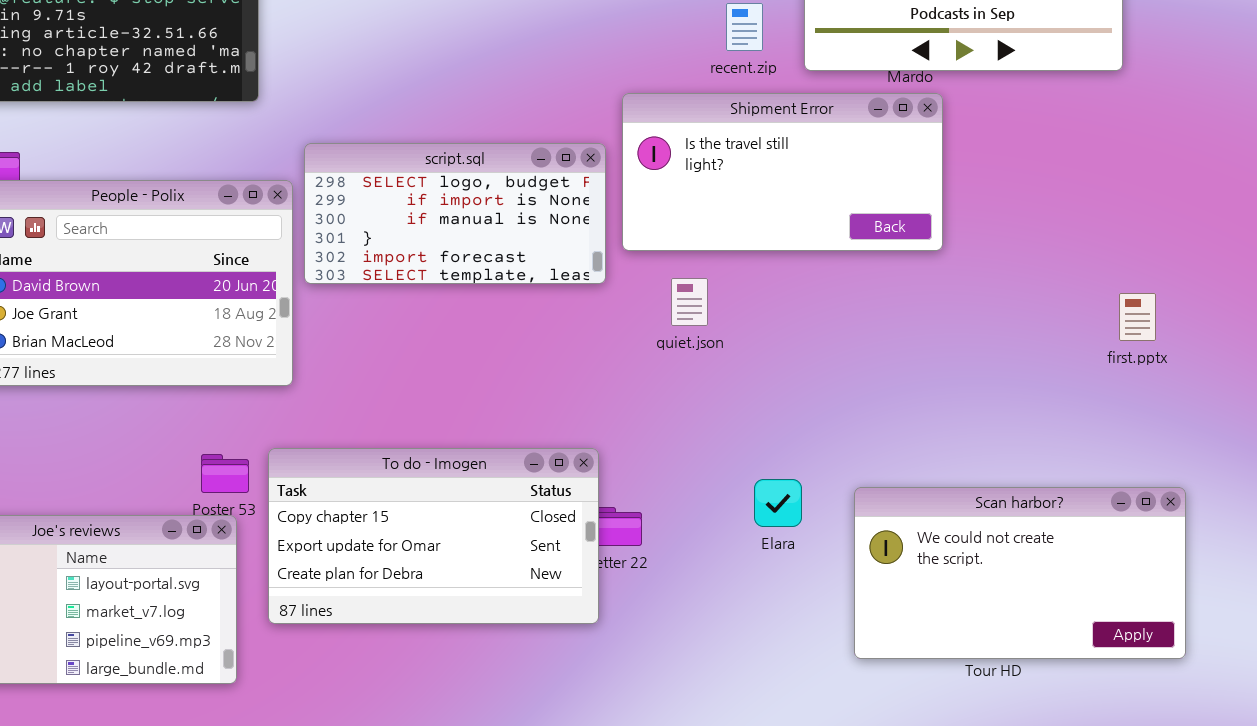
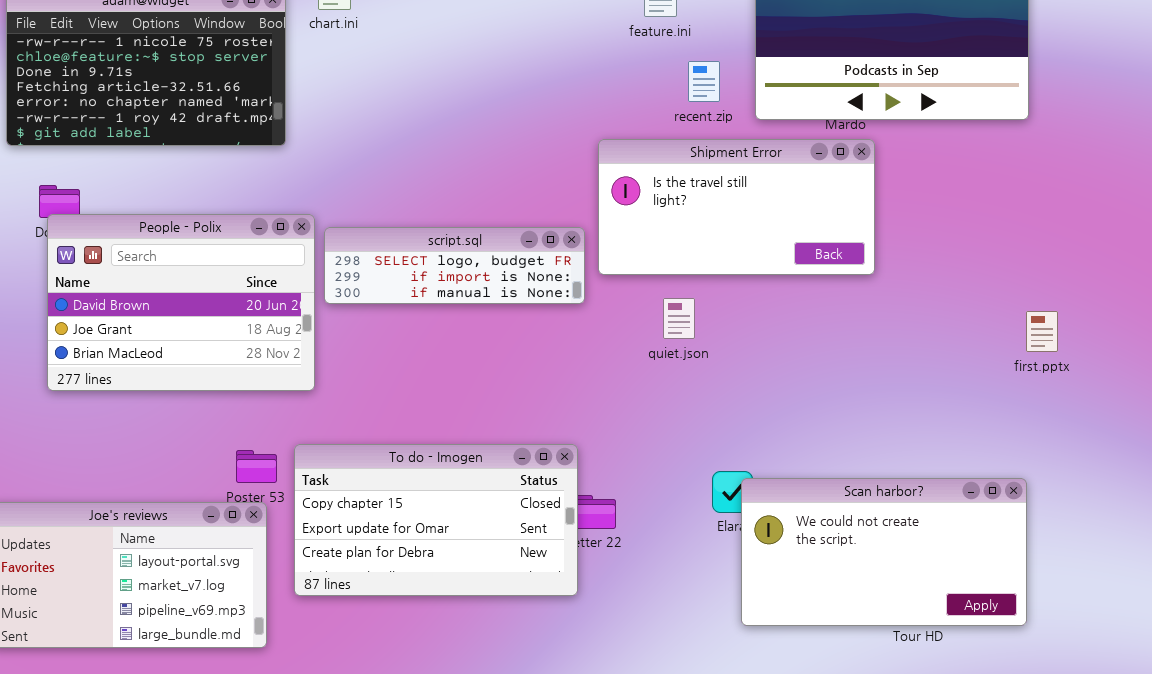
script.sql: [304,143,606,284] -> [324,227,585,304], resized
quiet.json: [671,278,708,326] -> [663,298,695,339], moved
Scan harbor?: [854,487,1186,659] -> [741,478,1027,626], moved

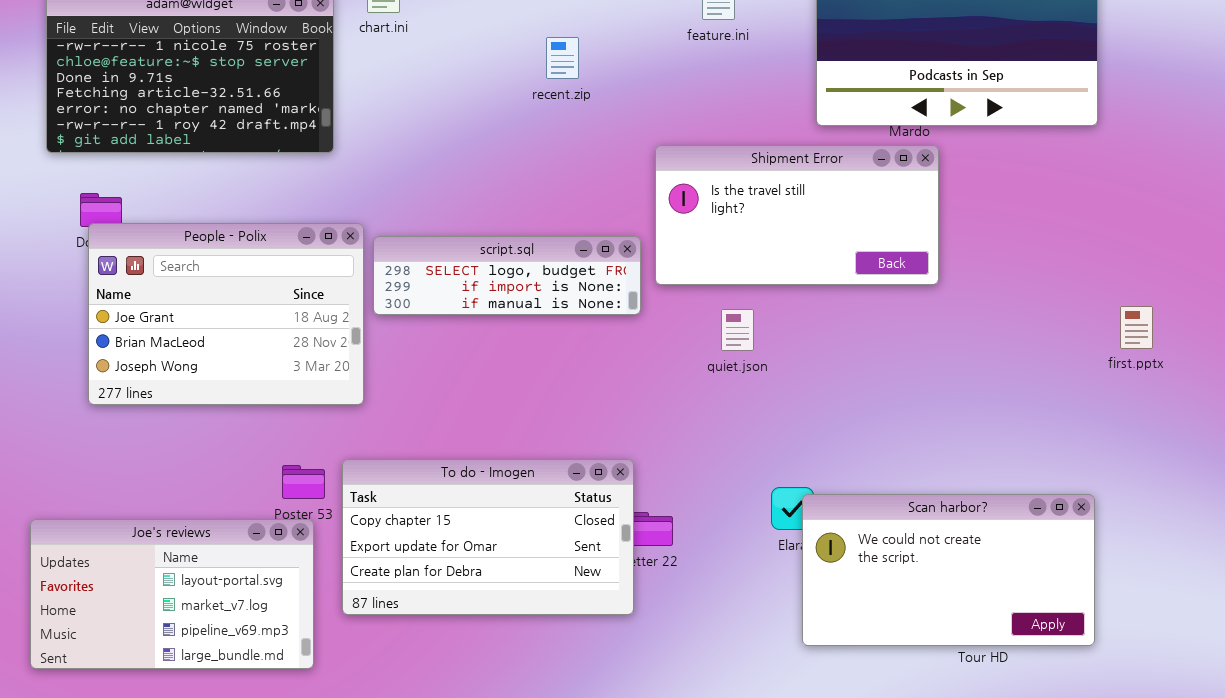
recent.zip: [688,61,720,102] -> [546,37,579,79], moved
People - Polix: [47,214,315,391] -> [88,223,364,405], scrolled down 1 row
first.pptx: [1026,311,1058,352] -> [1120,306,1153,349], moved

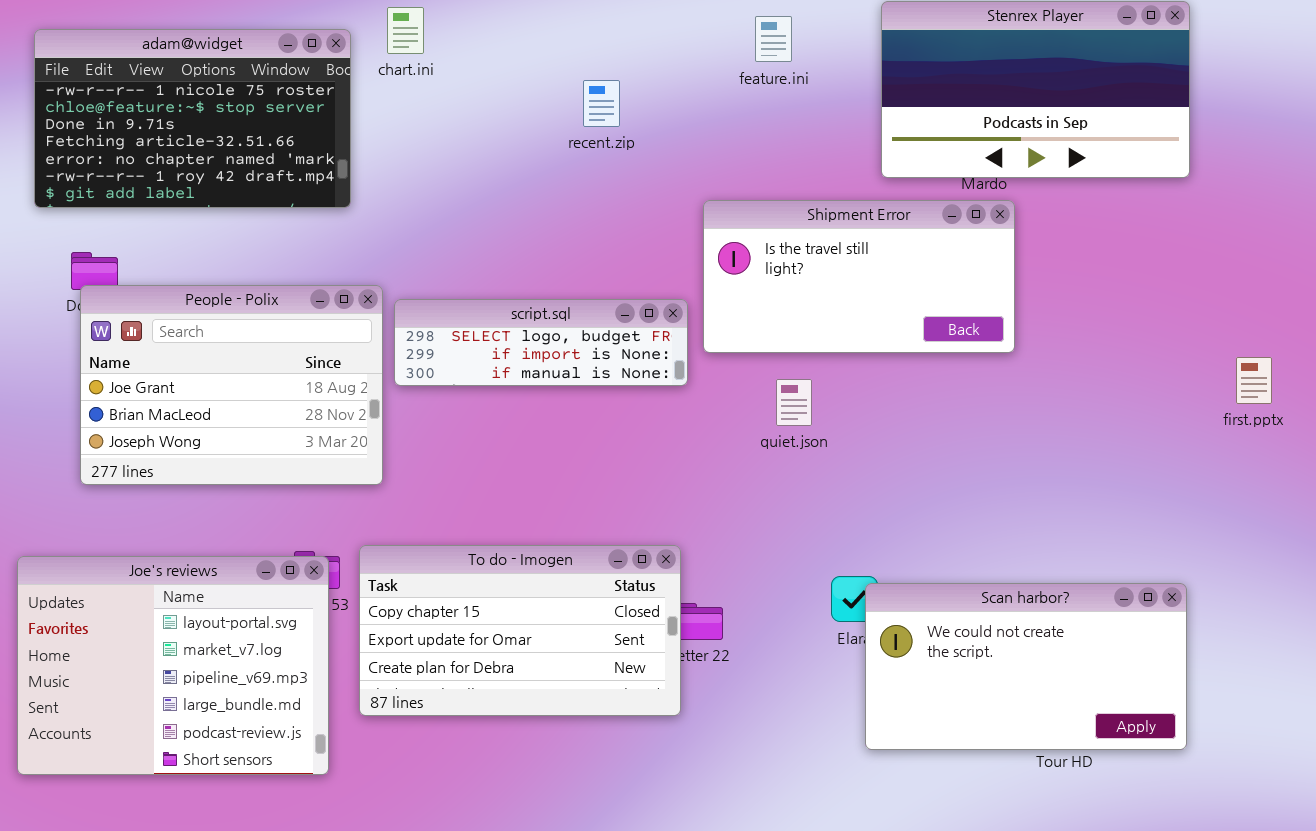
first.pptx: [1120,306,1153,349] -> [1236,357,1272,404], moved
Joe's reviews: [30,519,314,669] -> [17,556,329,775], resized

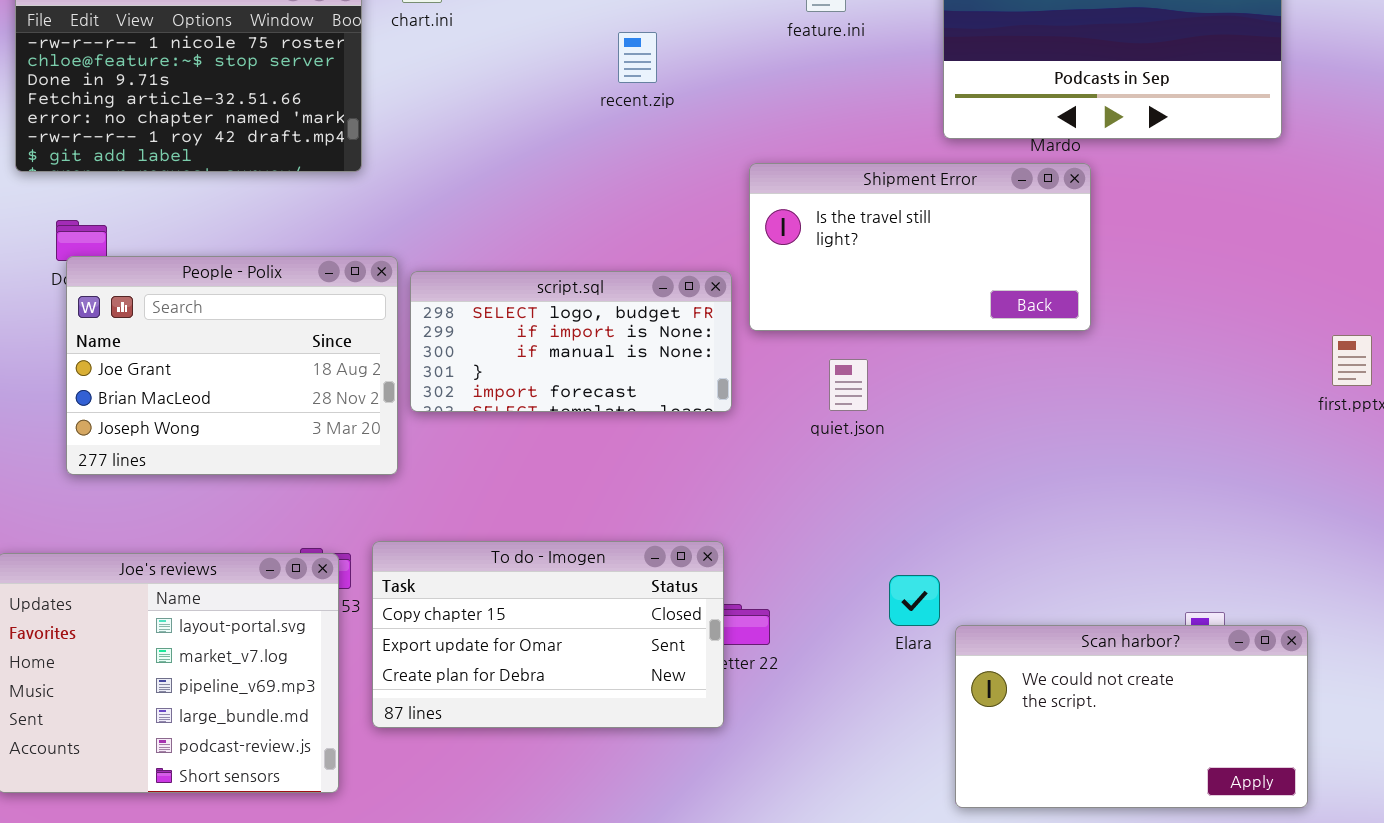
script.sql: [394,299,688,386] -> [410,271,732,412], resized
Scan harbor?: [865,583,1187,750] -> [955,625,1308,808], moved

